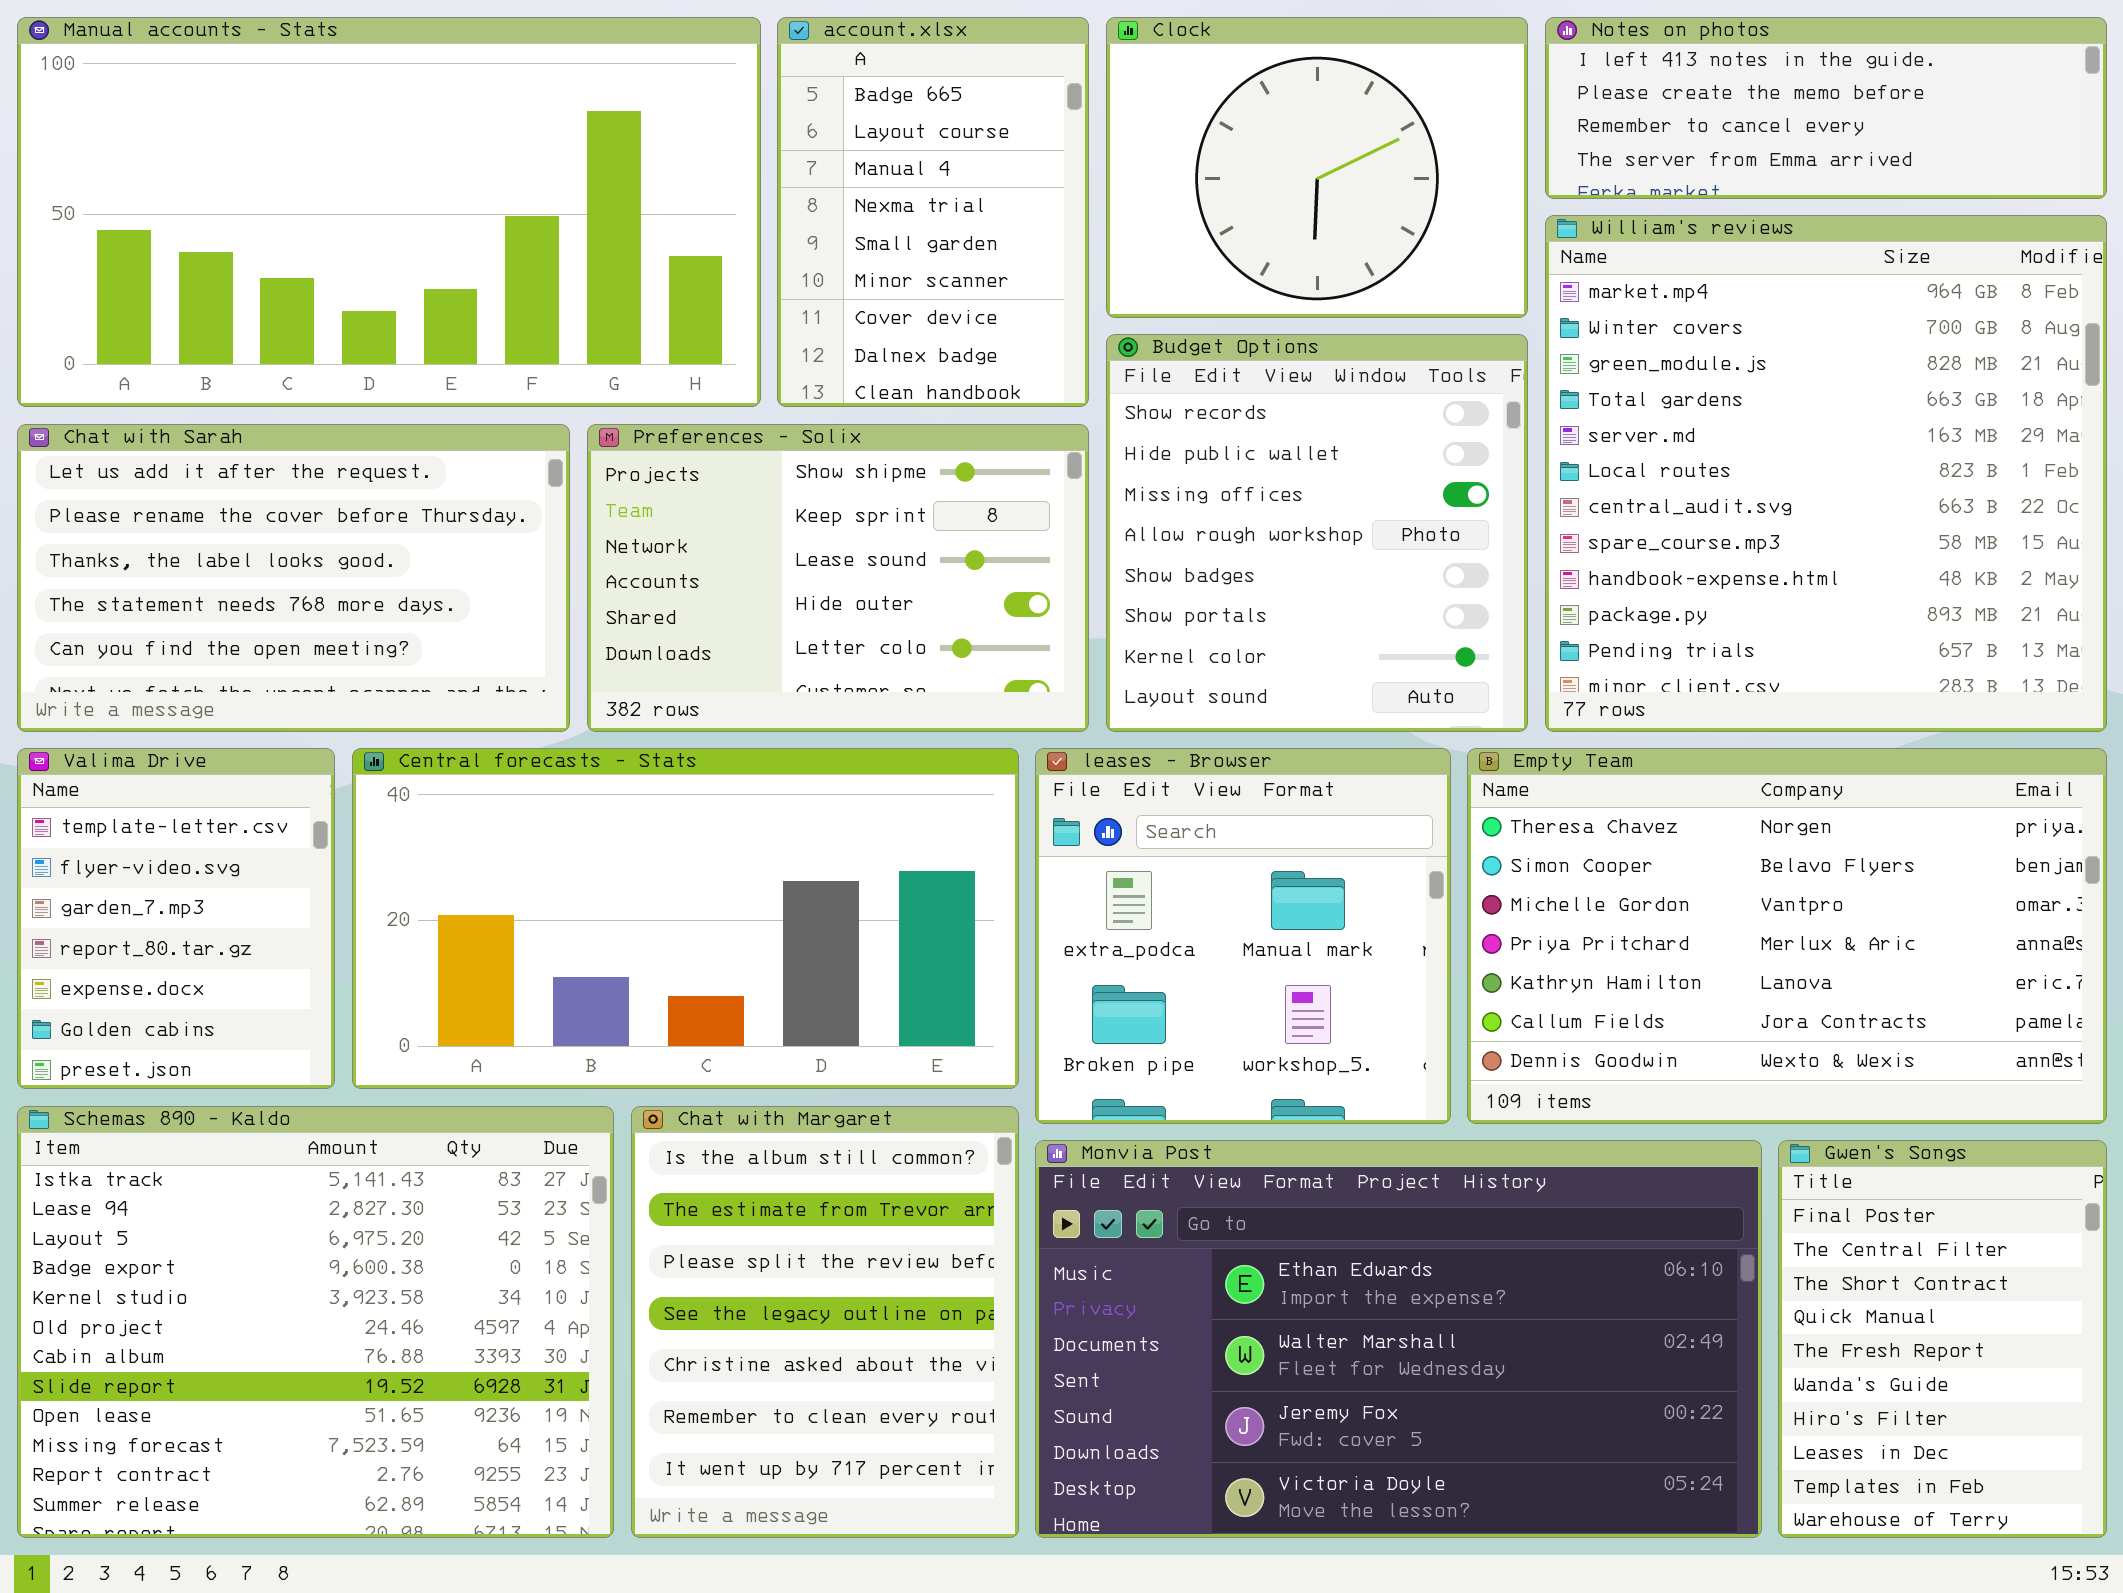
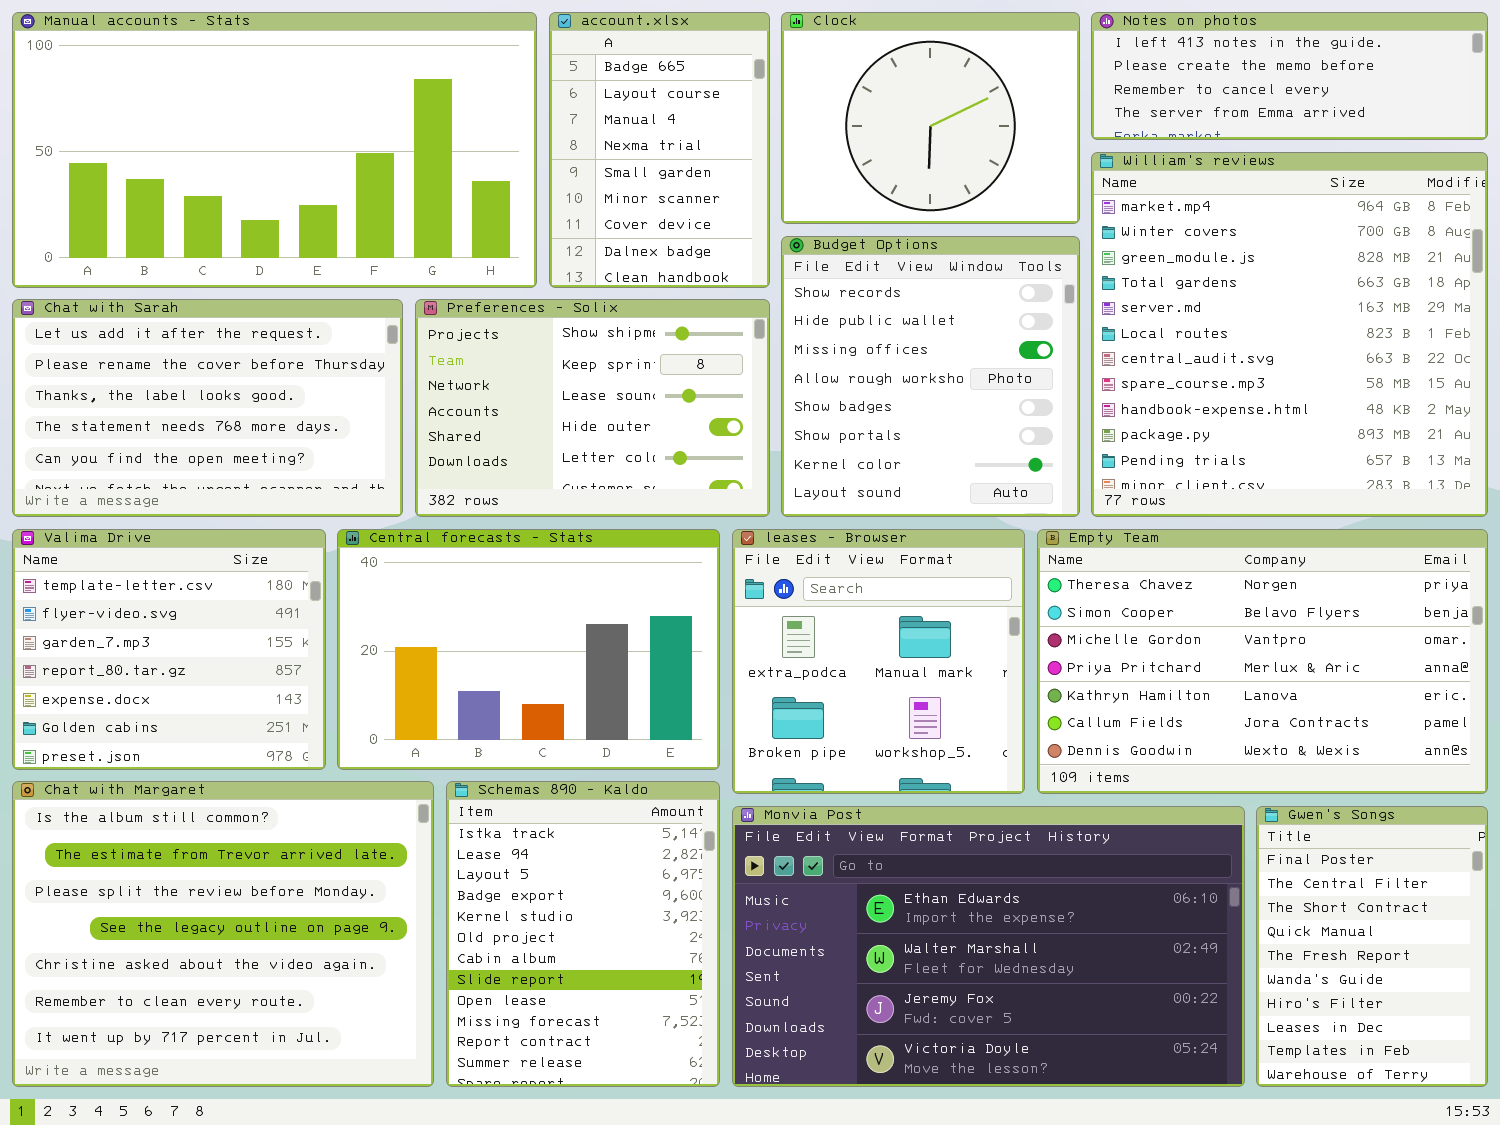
Valima Drive: [17,748,335,1089] -> [12,529,326,770], resized
Central forecasts - Stats: [352,748,1019,1089] -> [337,529,720,770], resized
Schemas 890 - Kaldo: [17,1106,614,1538] -> [446,781,720,1087], moved, resized
Chat with Margaret: [631,1106,1019,1538] -> [12,781,434,1087], moved, resized

